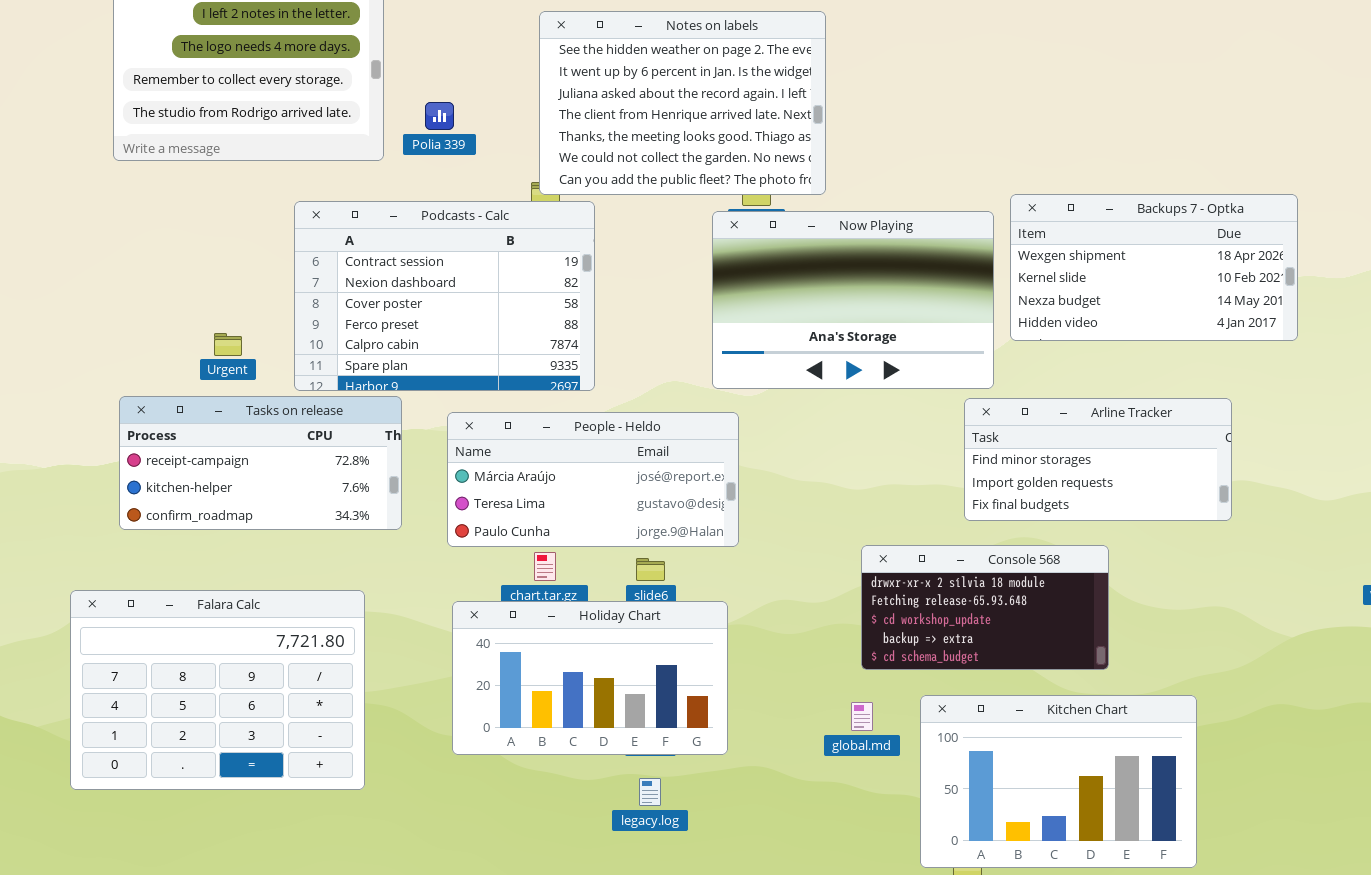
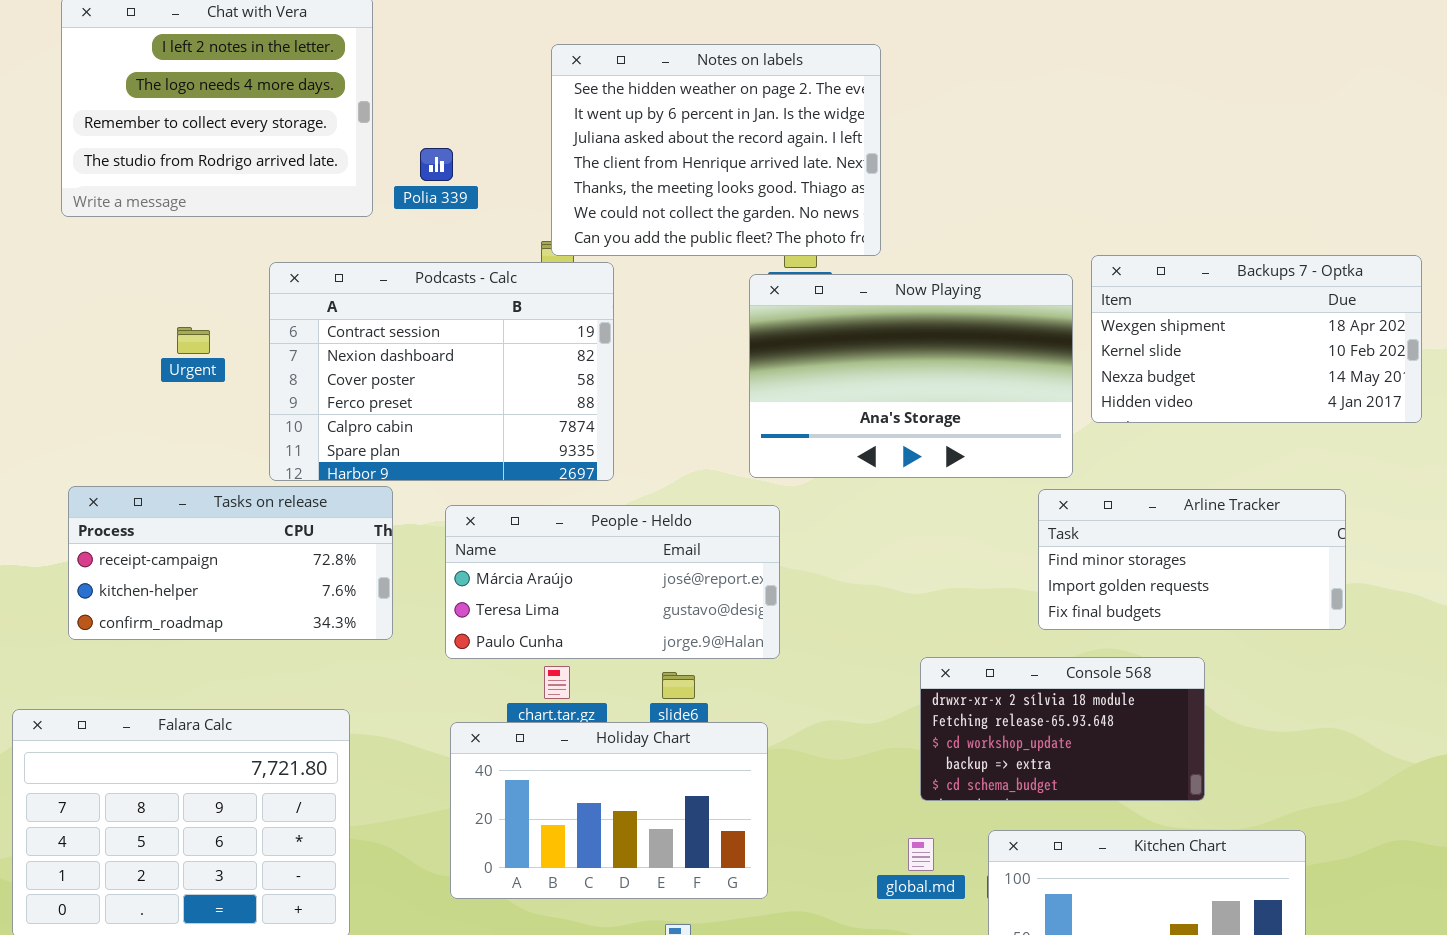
Urgent: [214,333,242,356] -> [177,327,210,354], moved

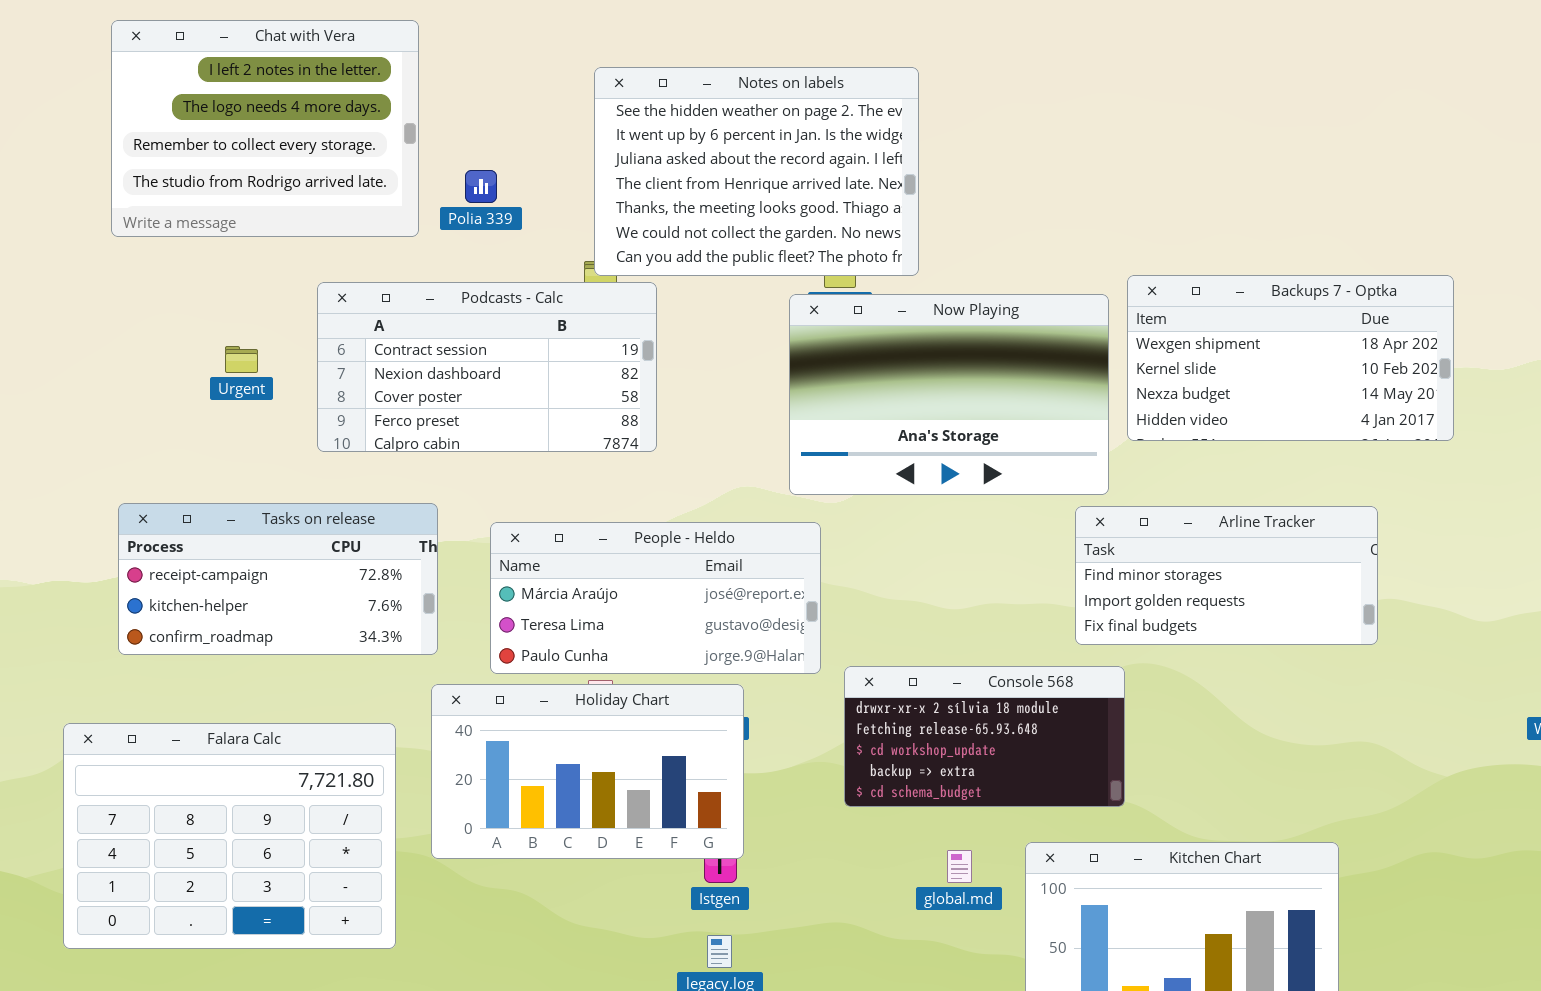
Podcasts - Calc: [269,262,614,481] -> [317,282,657,452], resized
Console 568: [920,657,1205,801] -> [844,666,1125,807], moved
Holiday Chart: [450,722,768,899] -> [431,684,744,859], moved

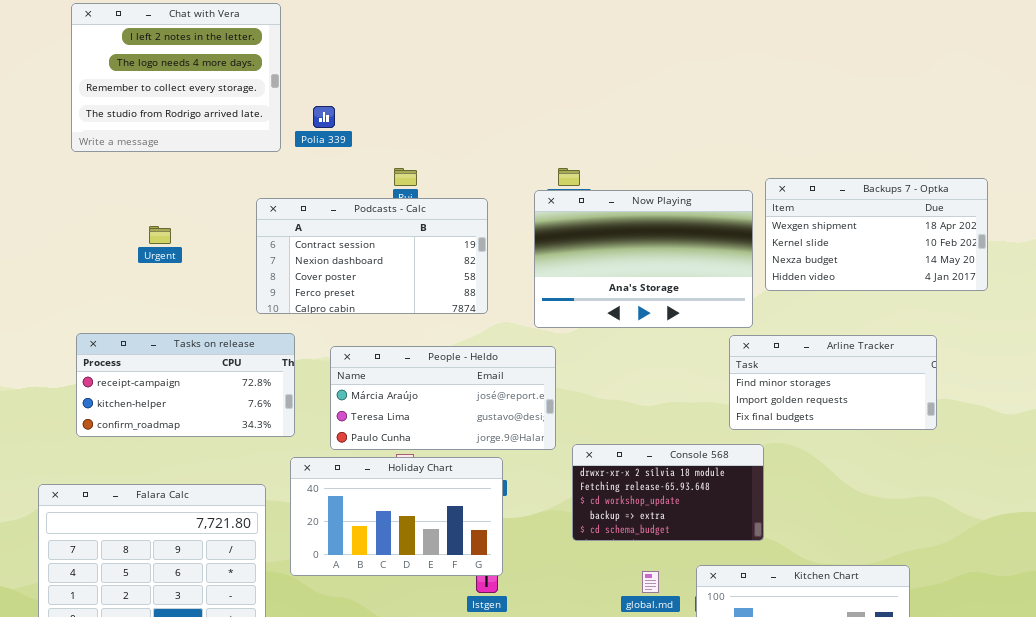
Notes on labels: [594,67,919,276] -> none, closed
Podcasts - Calc: [317,282,657,452] -> [256,198,488,314], moved

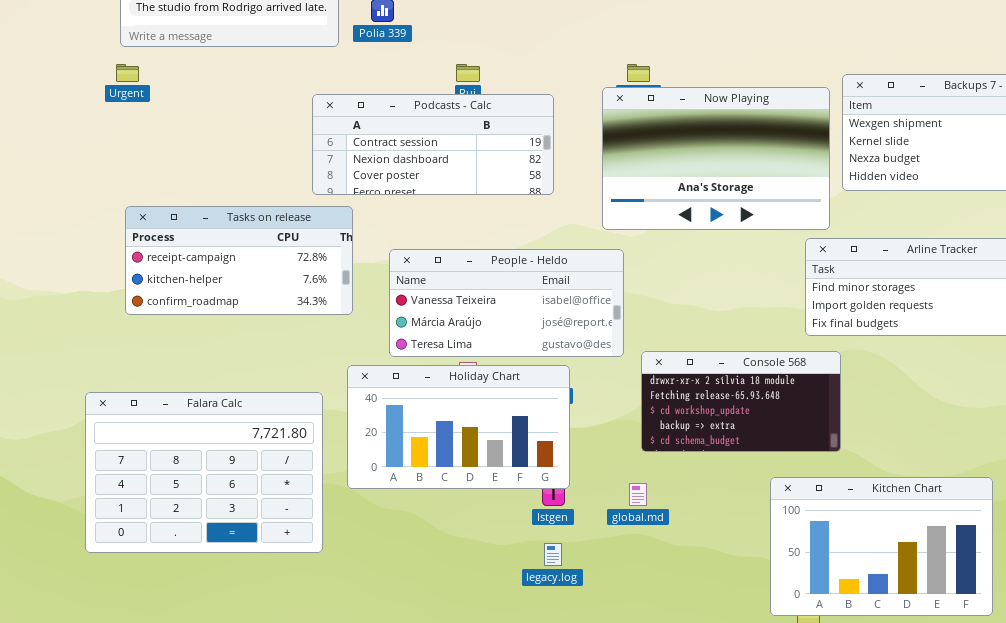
Podcasts - Calc: [256,198,488,314] -> [312,94,554,195], resized
Urgent: [149,226,171,244] -> [116,64,139,82], moved
Tasks on release: [76,333,295,437] -> [125,206,353,315], moved
People - Heldo: [330,346,556,450] -> [389,249,624,357], scrolled up 1 row
global.md: [642,571,659,593] -> [629,483,647,506], moved

